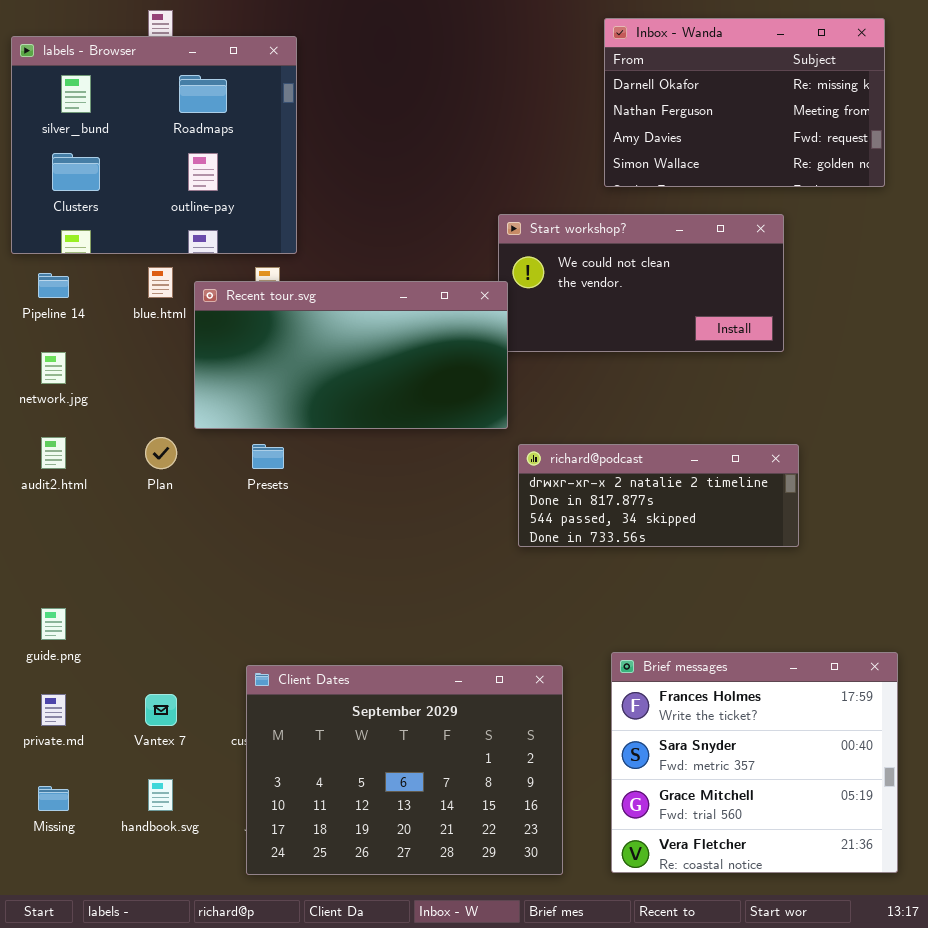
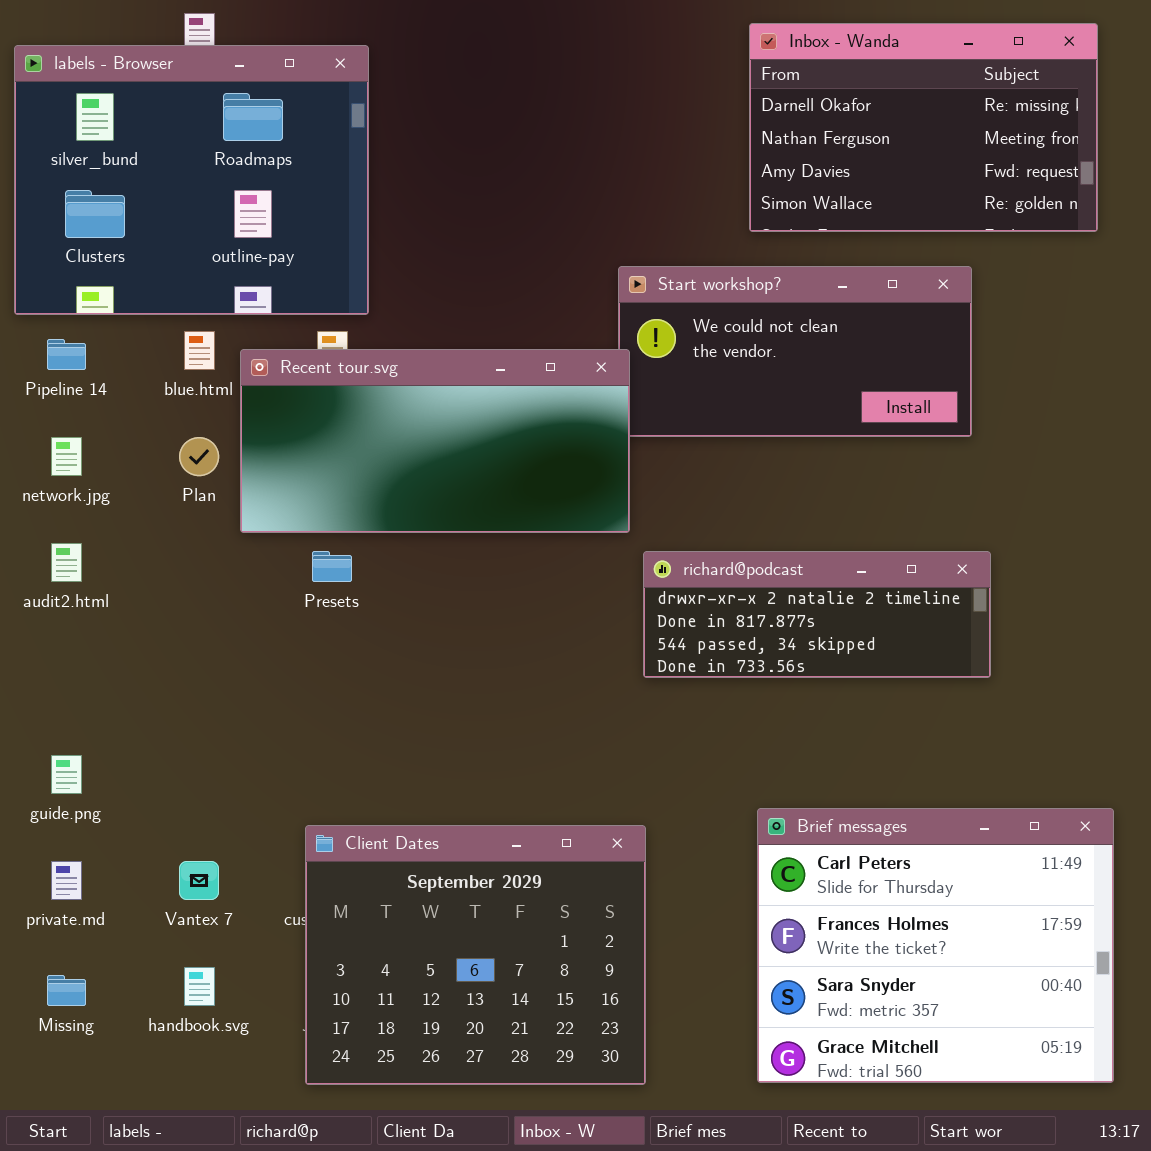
Plan: [145,437,177,469] -> [179,437,219,476], moved
Brief messages: [611,652,898,873] -> [757,808,1114,1083], scrolled up 1 row
Client Dates: [246,665,563,875] -> [305,825,646,1085], resized

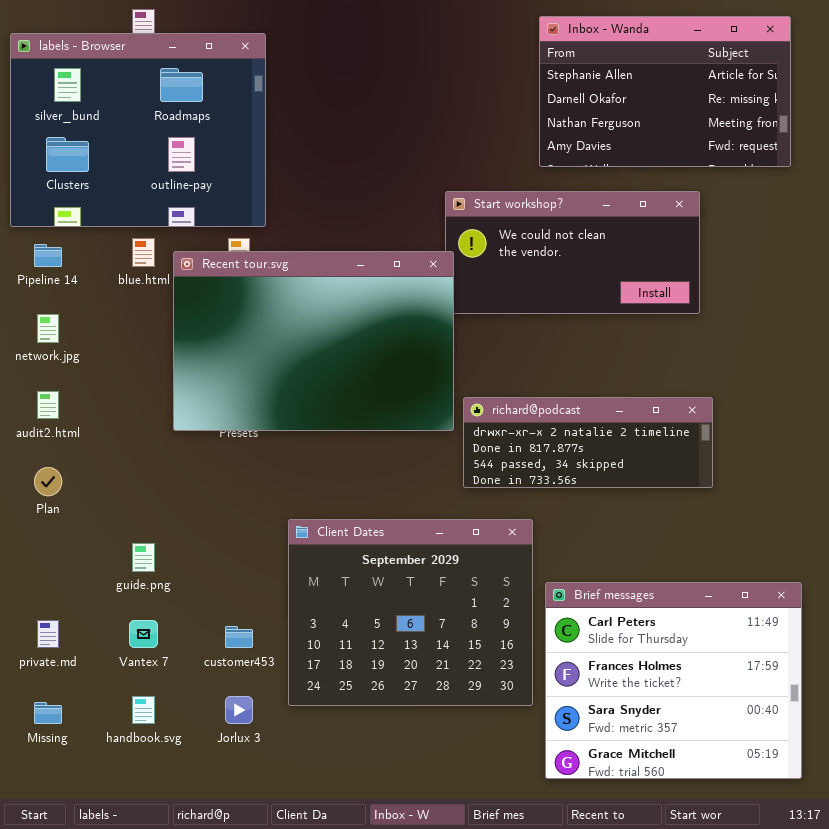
Inbox - Wanda: [749,23,1098,232] -> [539,16,791,167], scrolled up 1 row
Recent tour.svg: [240,349,630,533] -> [173,251,454,431], resized
Plan: [179,437,219,476] -> [34,467,62,496], moved
guide.png: [51,755,82,794] -> [132,543,155,572], moved
Client Dates: [305,825,646,1085] -> [288,519,533,706], moved

